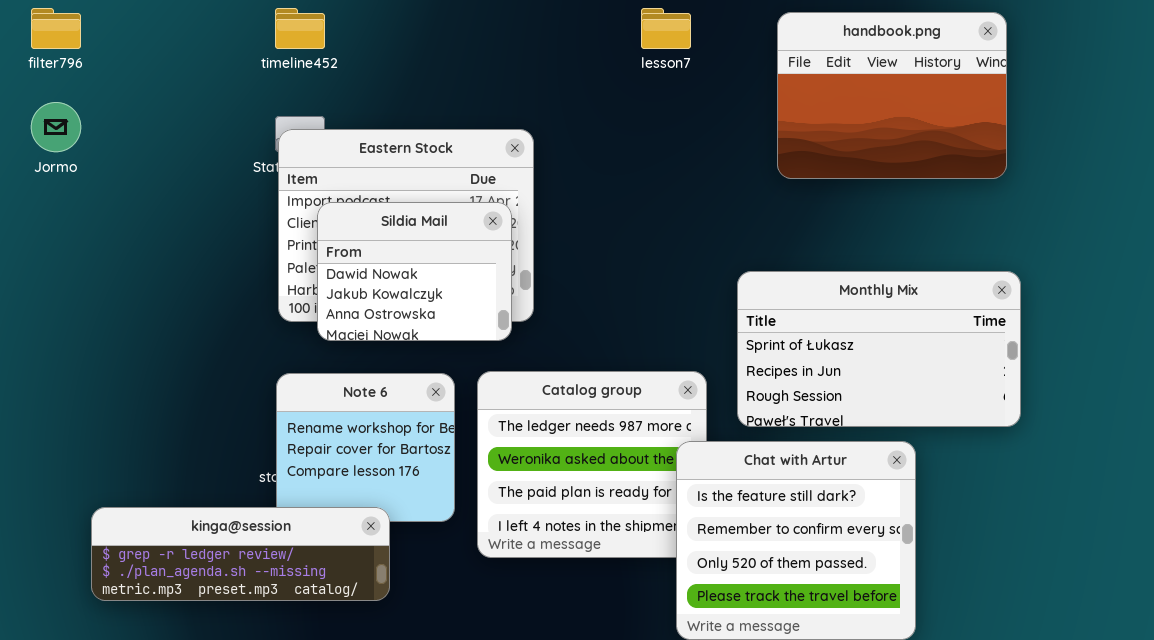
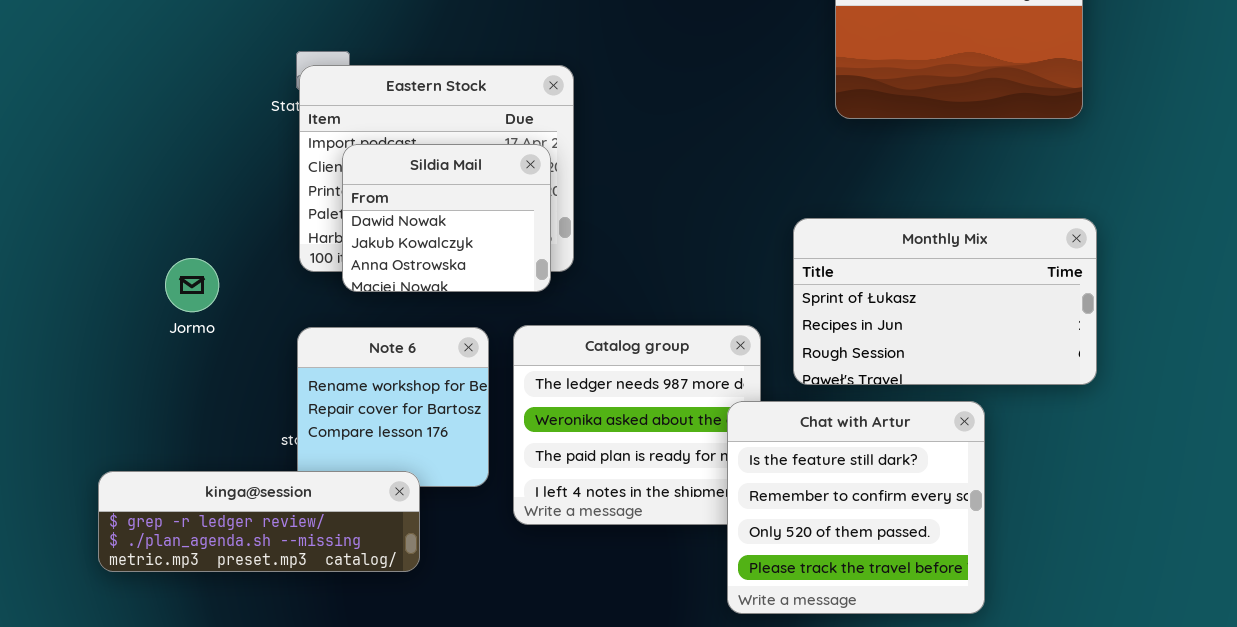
Jormo: [31,102,81,152] -> [165,258,219,312], moved

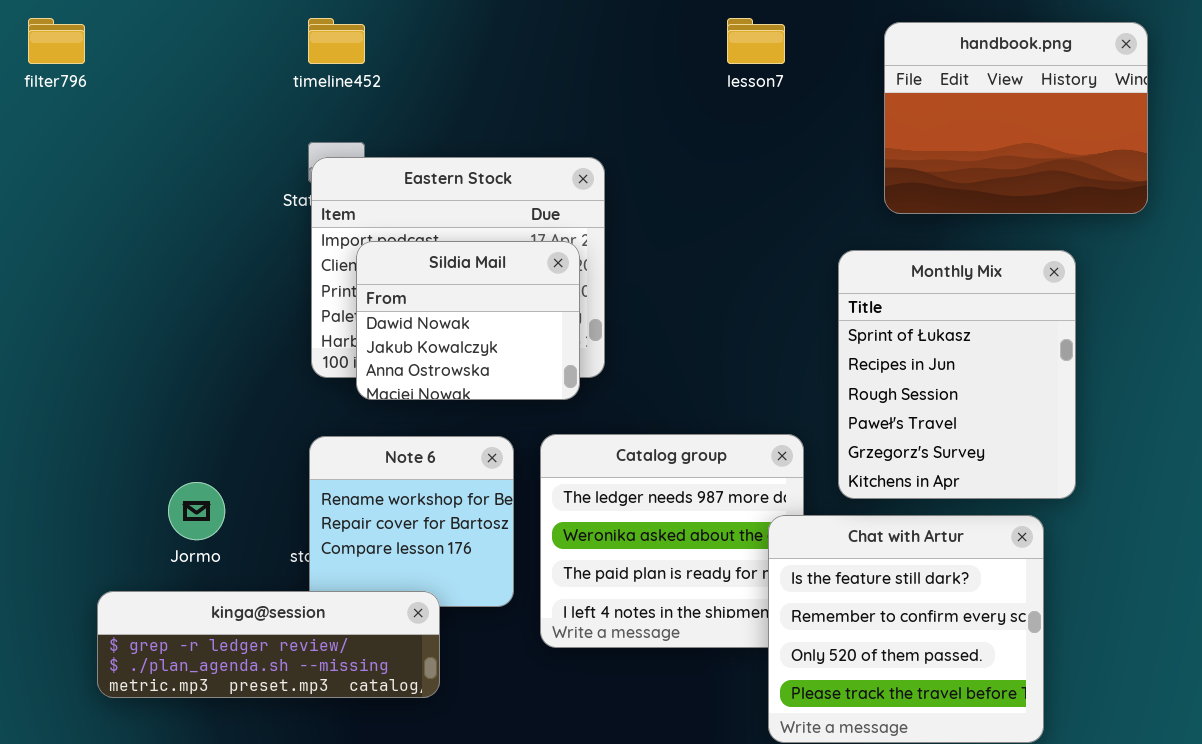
Monthly Mix: [793,218,1097,385] -> [838,250,1076,499], resized
Jormo: [165,258,219,312] -> [168,482,225,540], moved

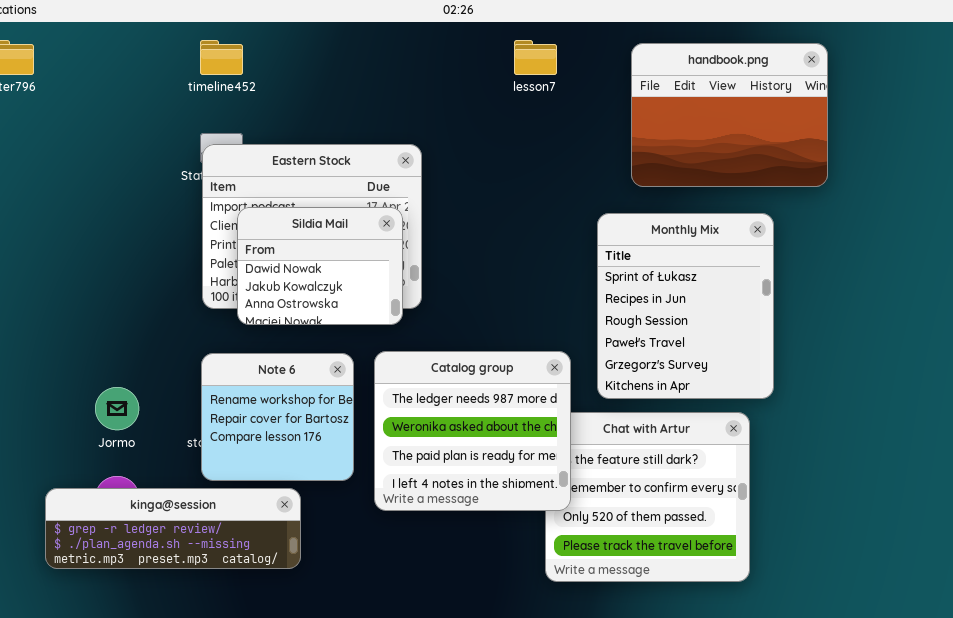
Catalog group: [540,434,804,648] -> [374,351,571,511], raised
kinga@session: [97,591,440,698] -> [45,488,301,569], moved

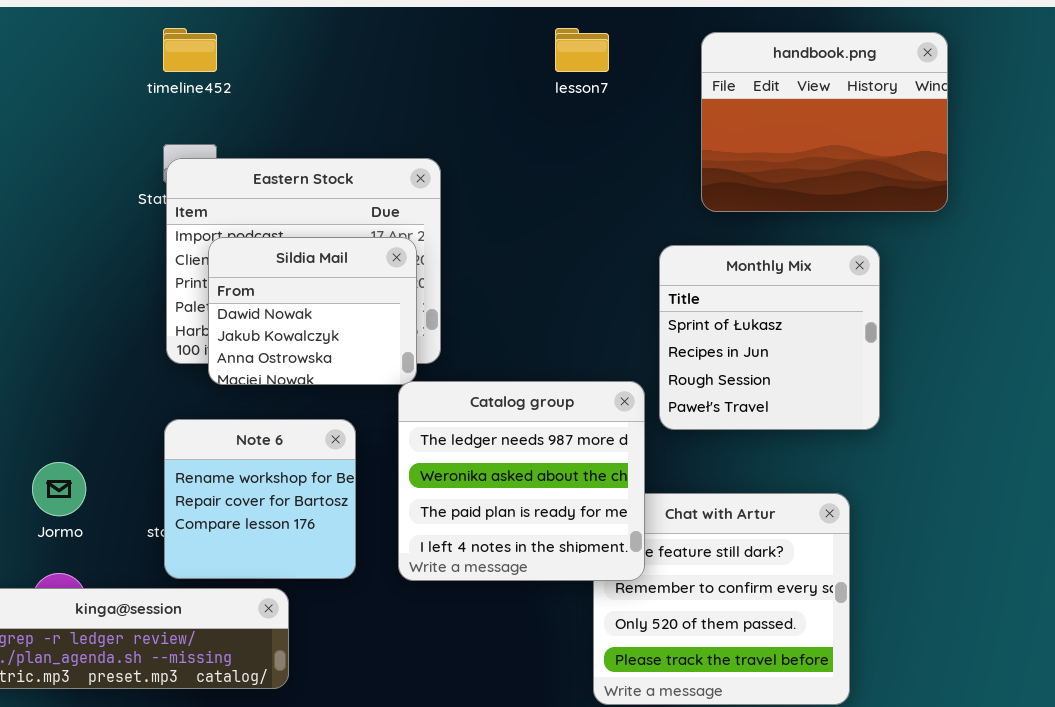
Monthly Mix: [597,213,774,399] -> [659,245,880,430], resized
Catalog group: [374,351,571,511] -> [398,381,645,581], moved

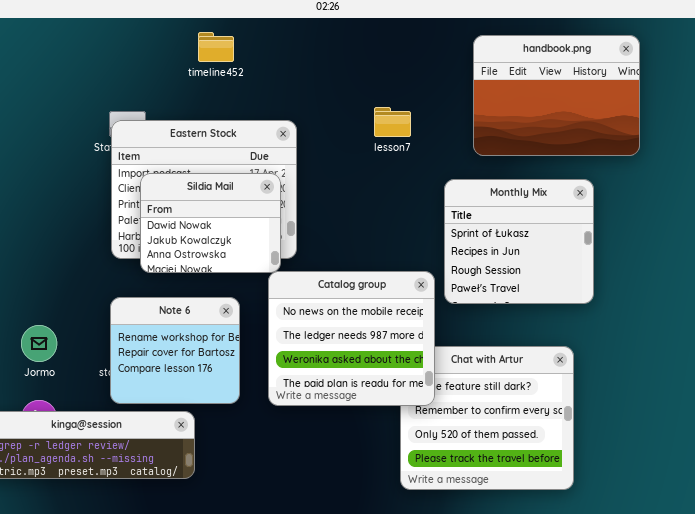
timeline452: [163,28,217,72] -> [198,32,234,62], moved
lesson7: [555,28,609,72] -> [374,107,411,137], moved
Catalog group: [398,381,645,581] -> [268,271,435,406], scrolled up 1 row

